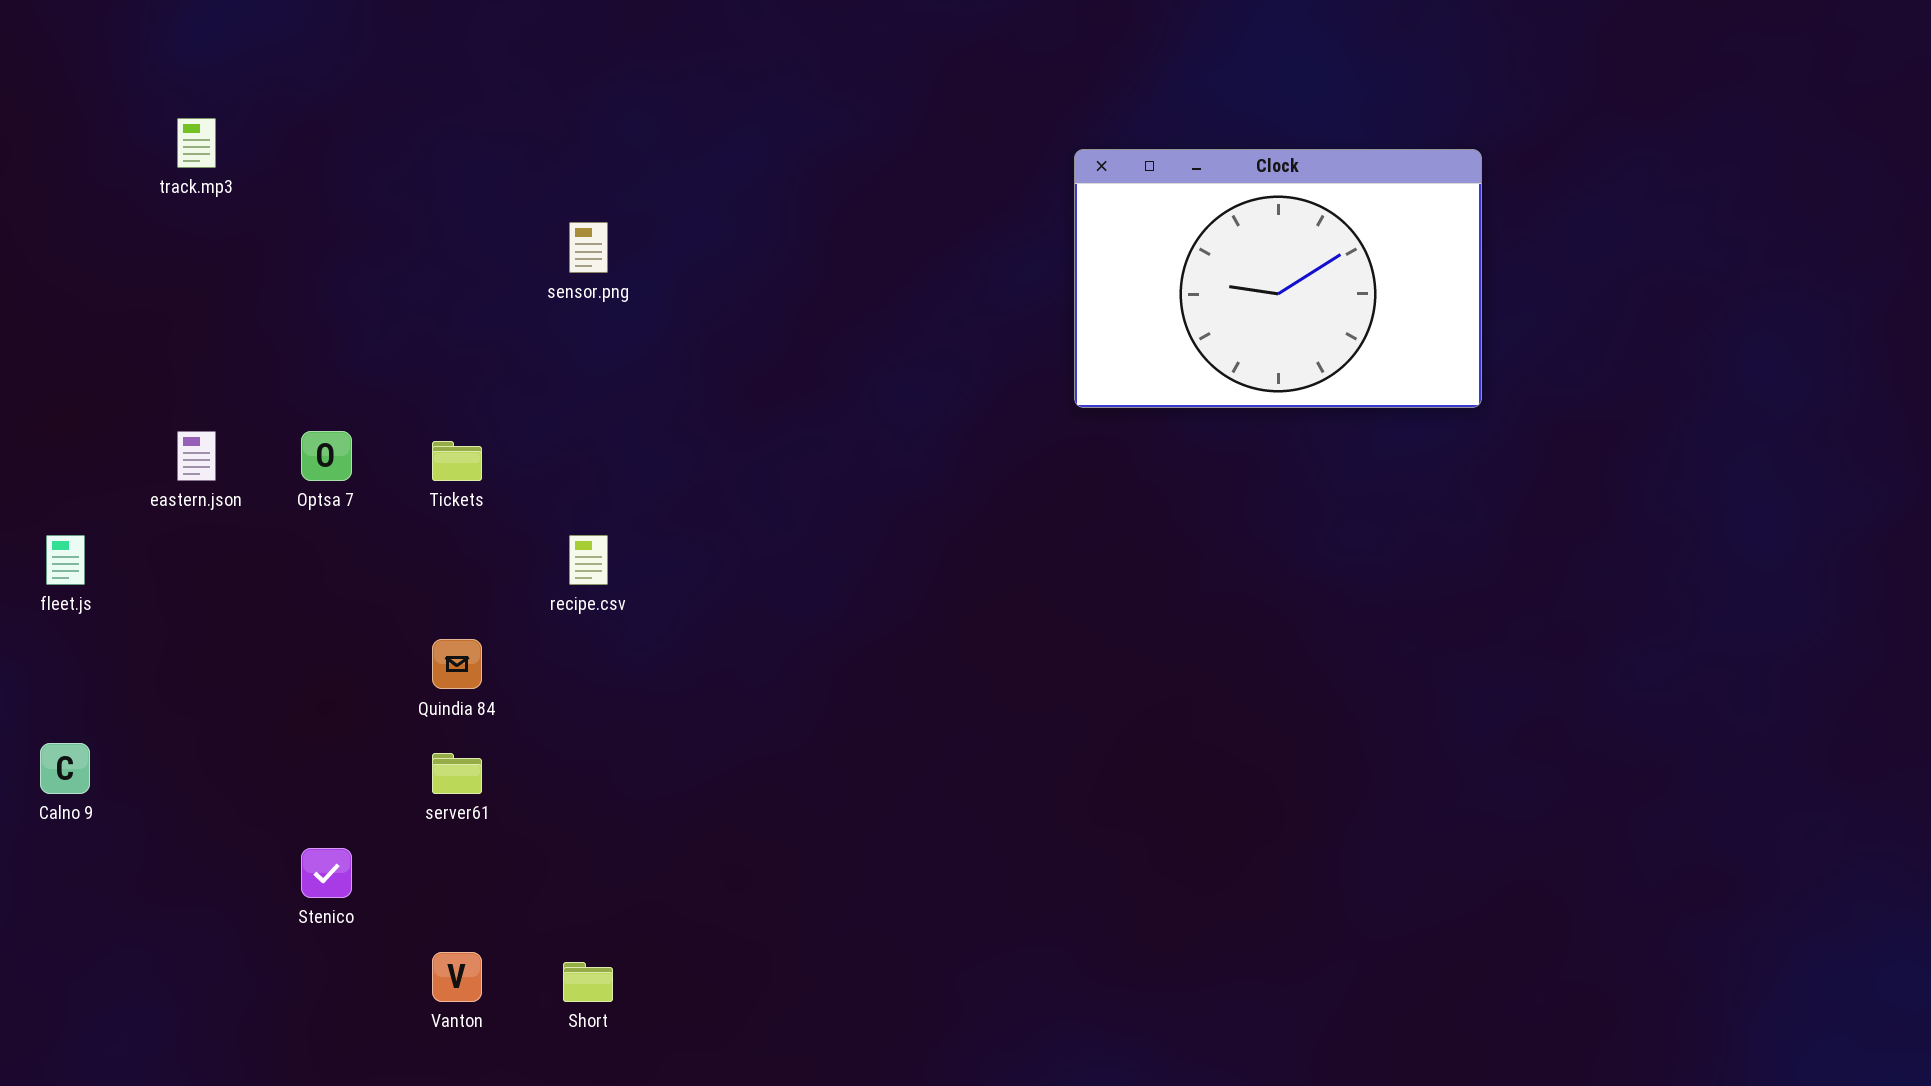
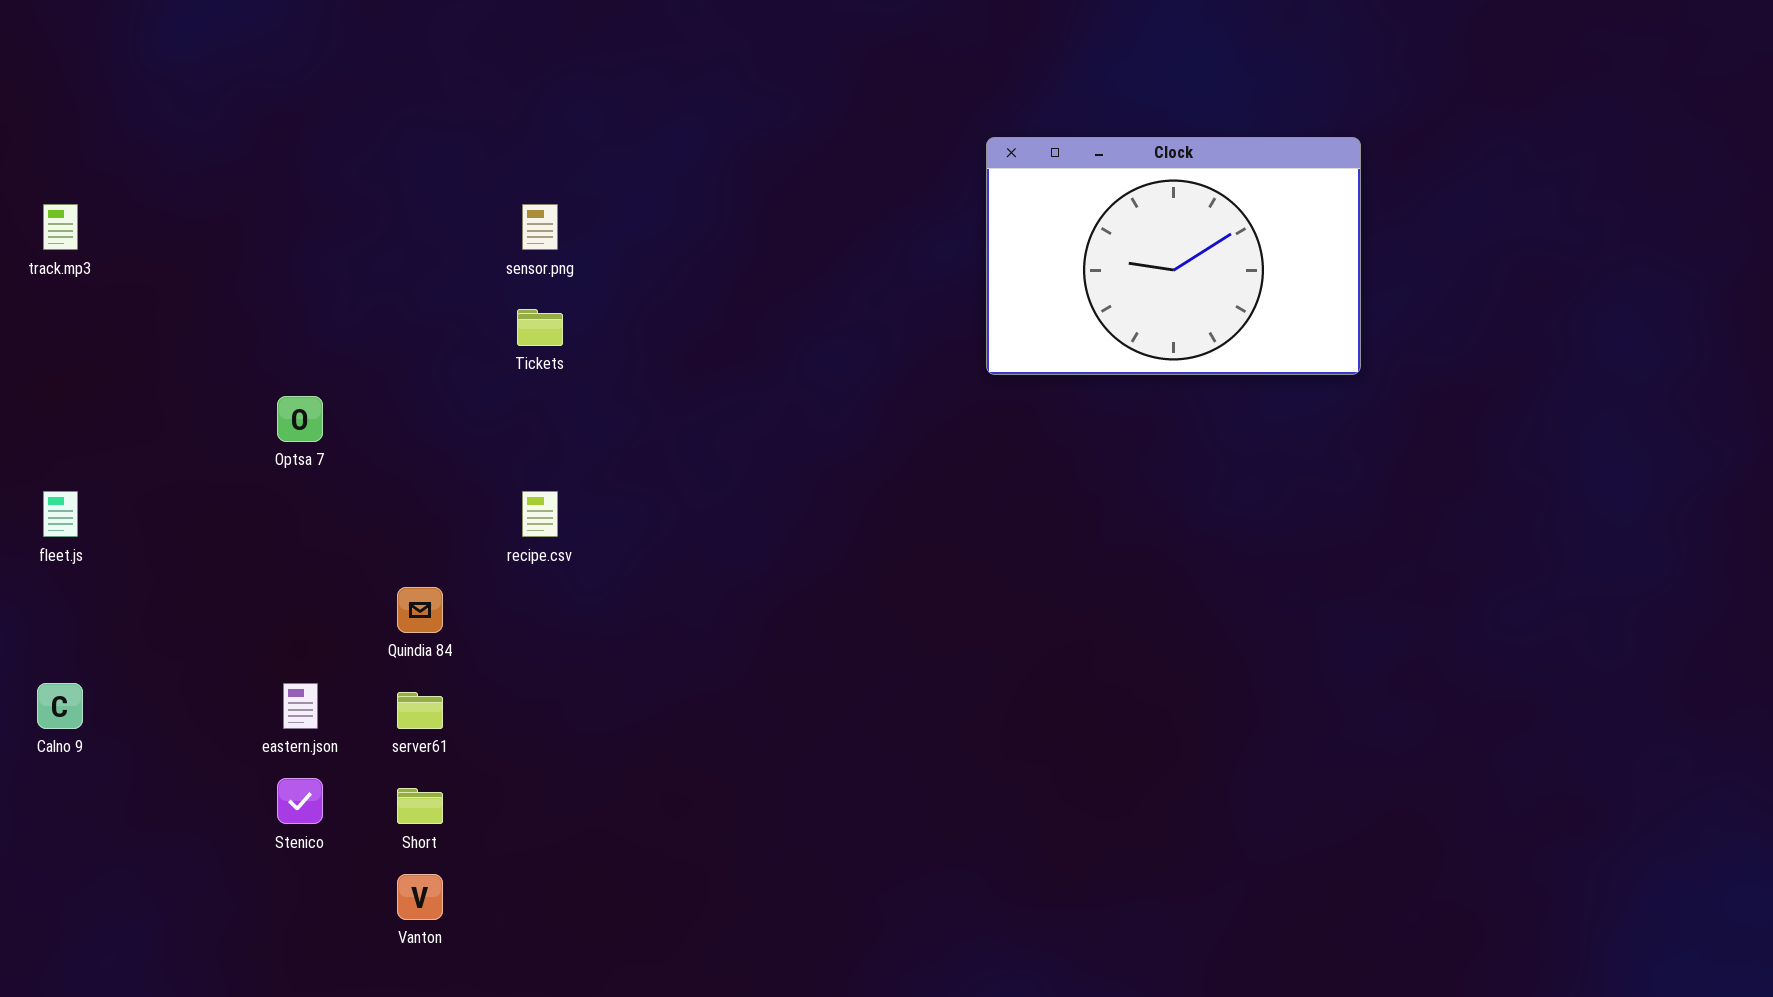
track.mp3: [177,118,216,168] -> [43,204,78,250], moved
eastern.json: [177,431,216,481] -> [283,683,318,729], moved
Tickets: [432,441,482,481] -> [517,309,563,346], moved
Short: [563,962,613,1002] -> [397,788,443,824], moved

